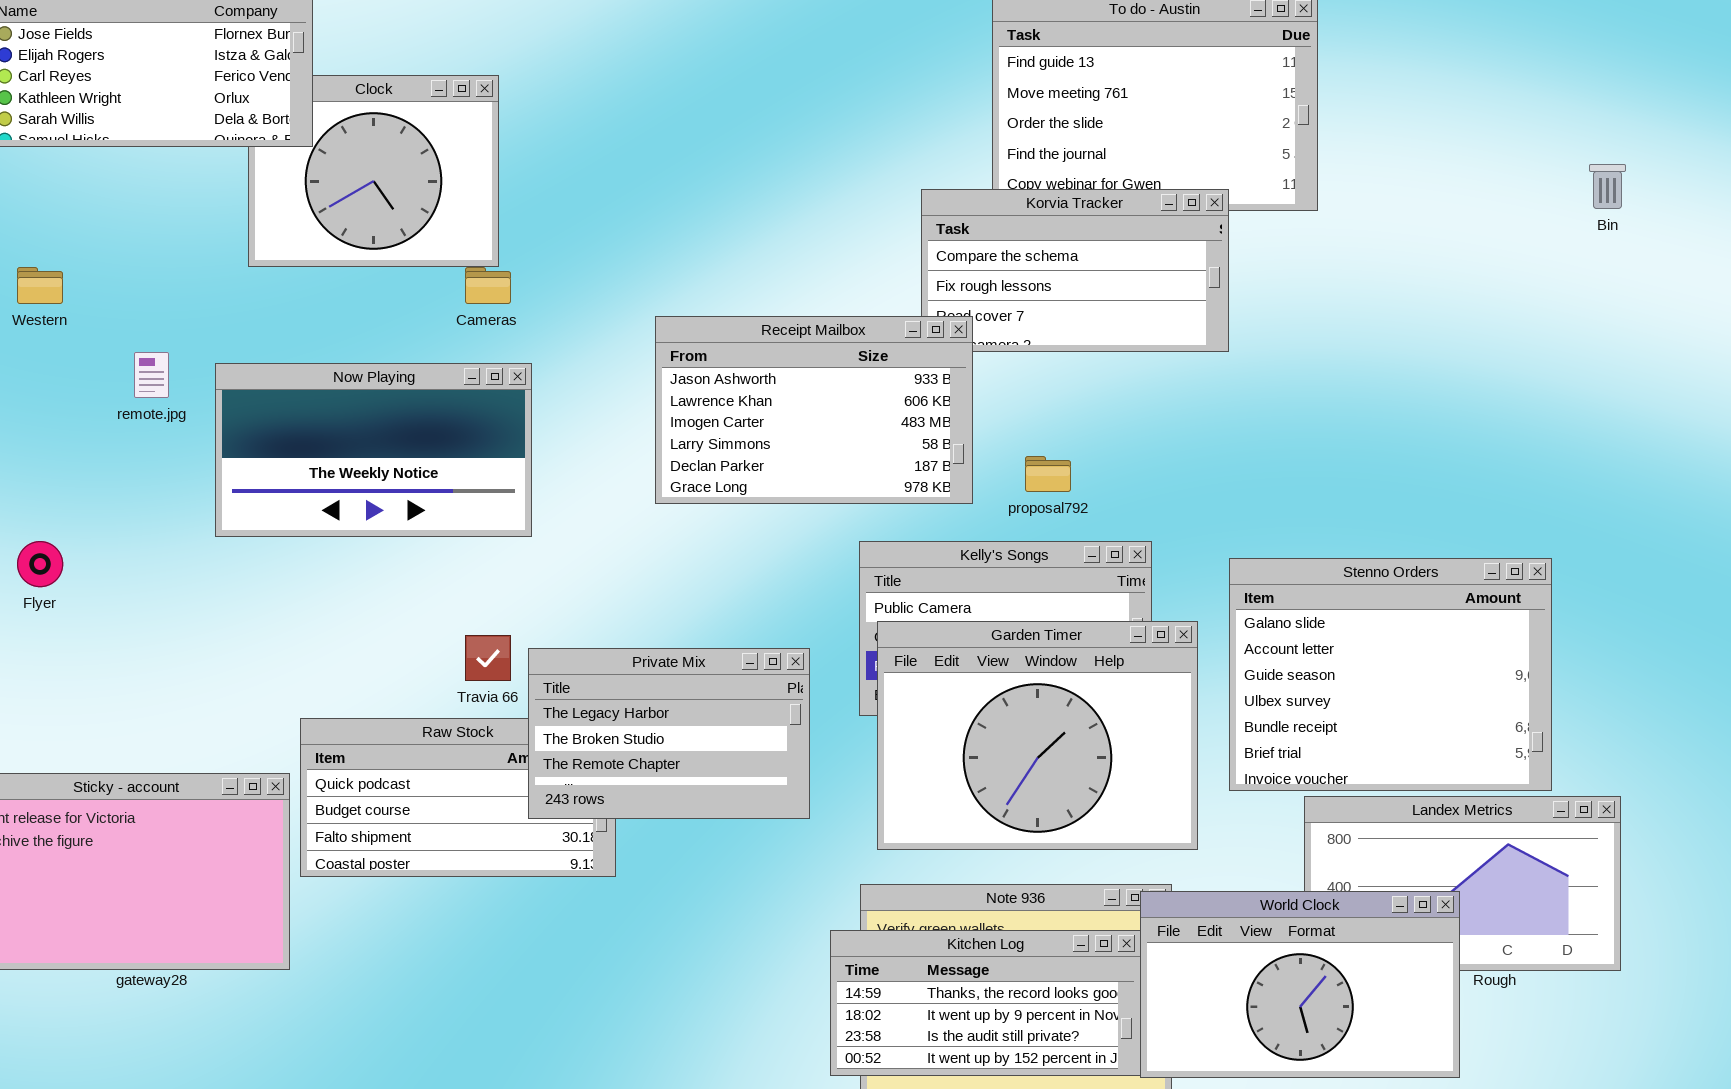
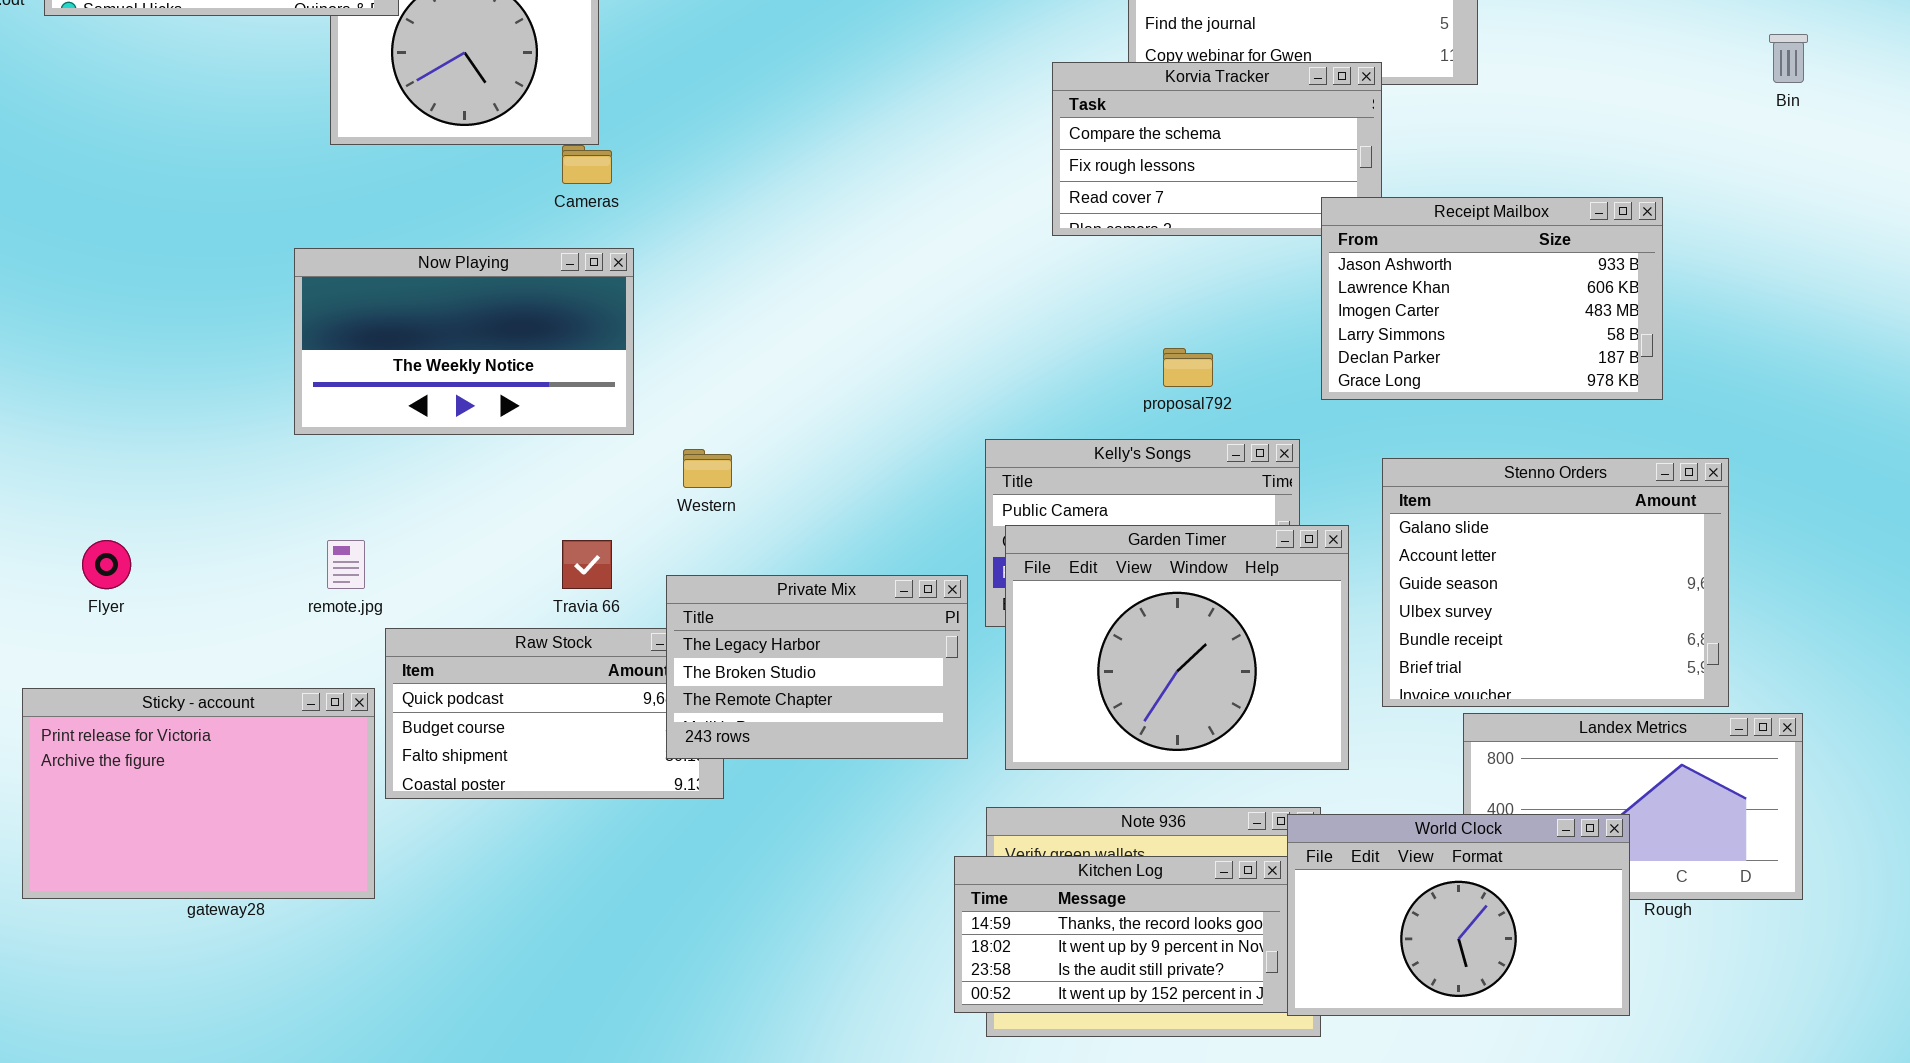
Western: [17,267,63,304] -> [683,449,732,488], moved
Receipt Mailbox: [655,316,973,504] -> [1321,197,1663,400], moved
remote.jpg: [134,352,169,398] -> [327,540,365,589], moved
Flyer: [17,541,63,587] -> [82,540,131,589], moved
Private Mix: [528,648,810,819] -> [666,575,968,759], moved

